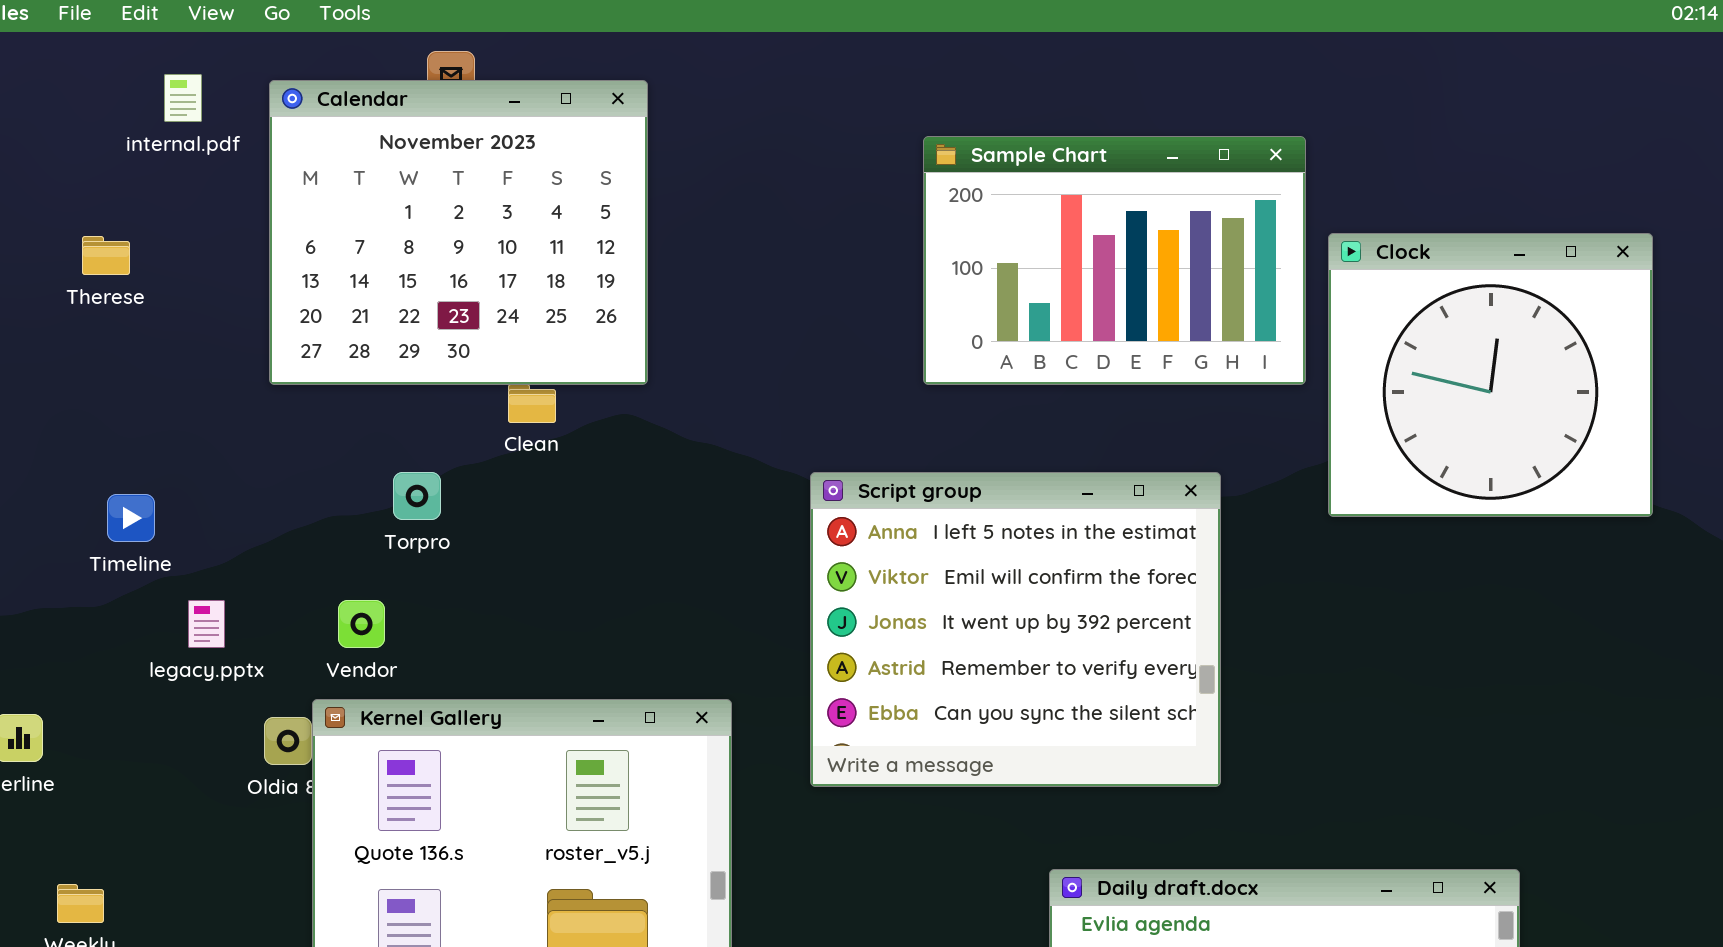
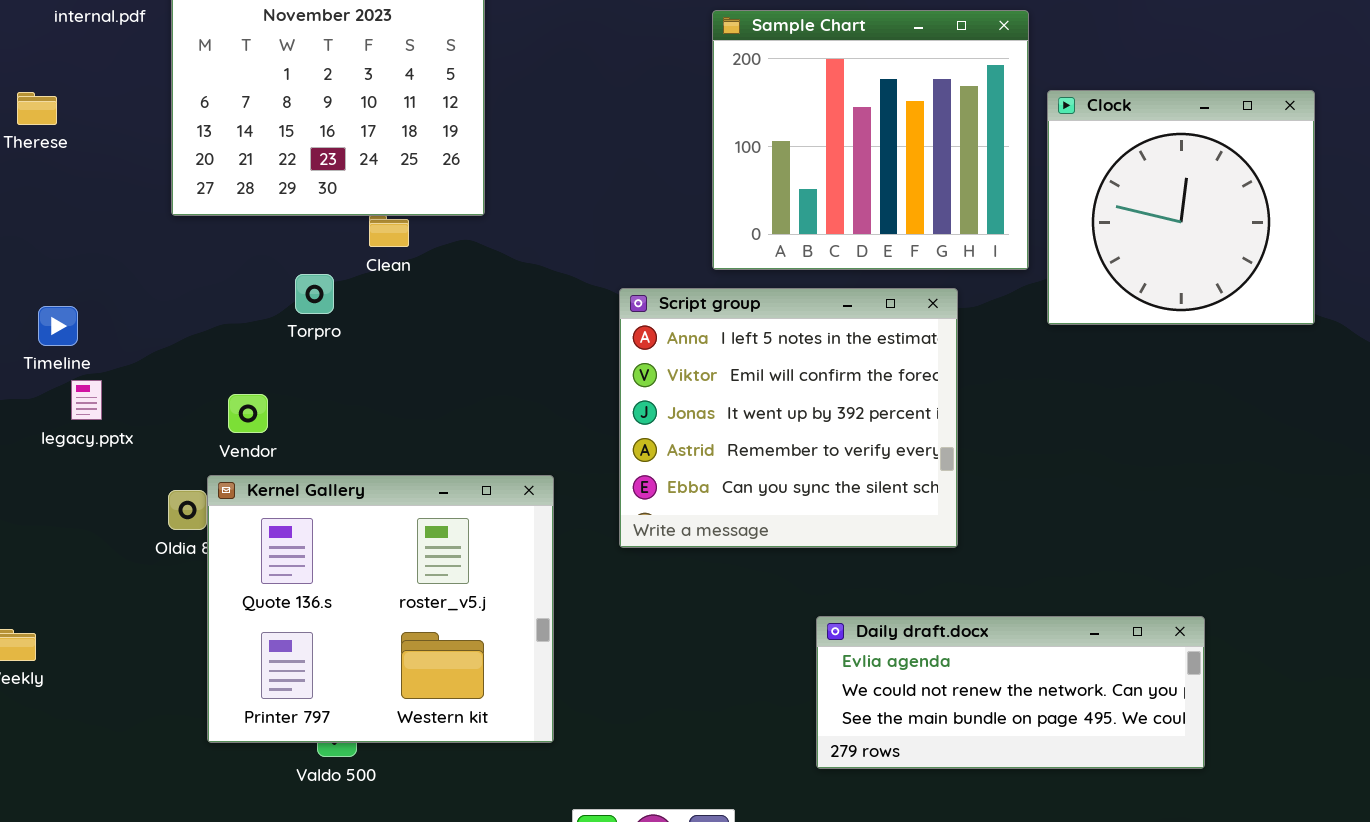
Sample Chart: [923,136,1306,385] -> [712,10,1029,270], resized
Torpro: [393,472,441,520] -> [295,274,334,314], moved
legacy.pptx: [188,600,225,648] -> [71,380,102,420], moved

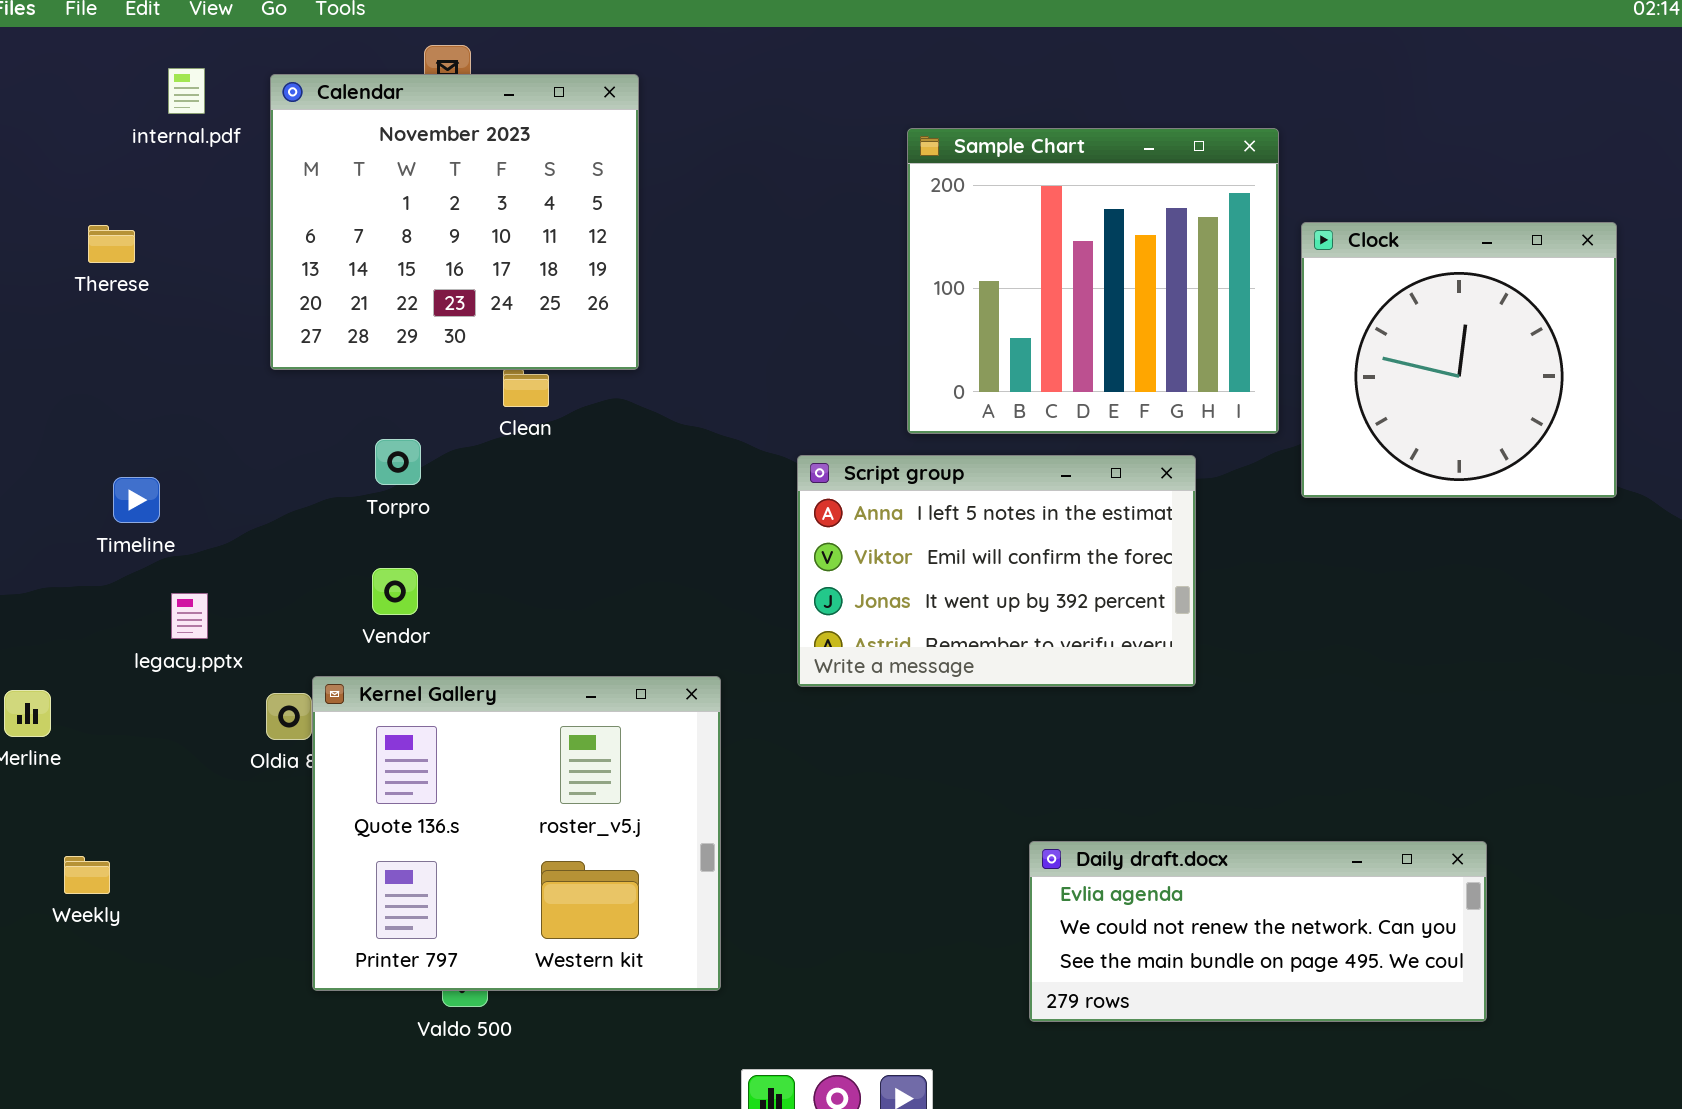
Torpro: [295,274,334,314] -> [375,439,421,485], moved
Script group: [619,288,958,548] -> [797,455,1196,687], resized
legacy.pptx: [71,380,102,420] -> [171,593,208,639], moved
Vendor: [228,394,268,433] -> [372,568,418,615], moved

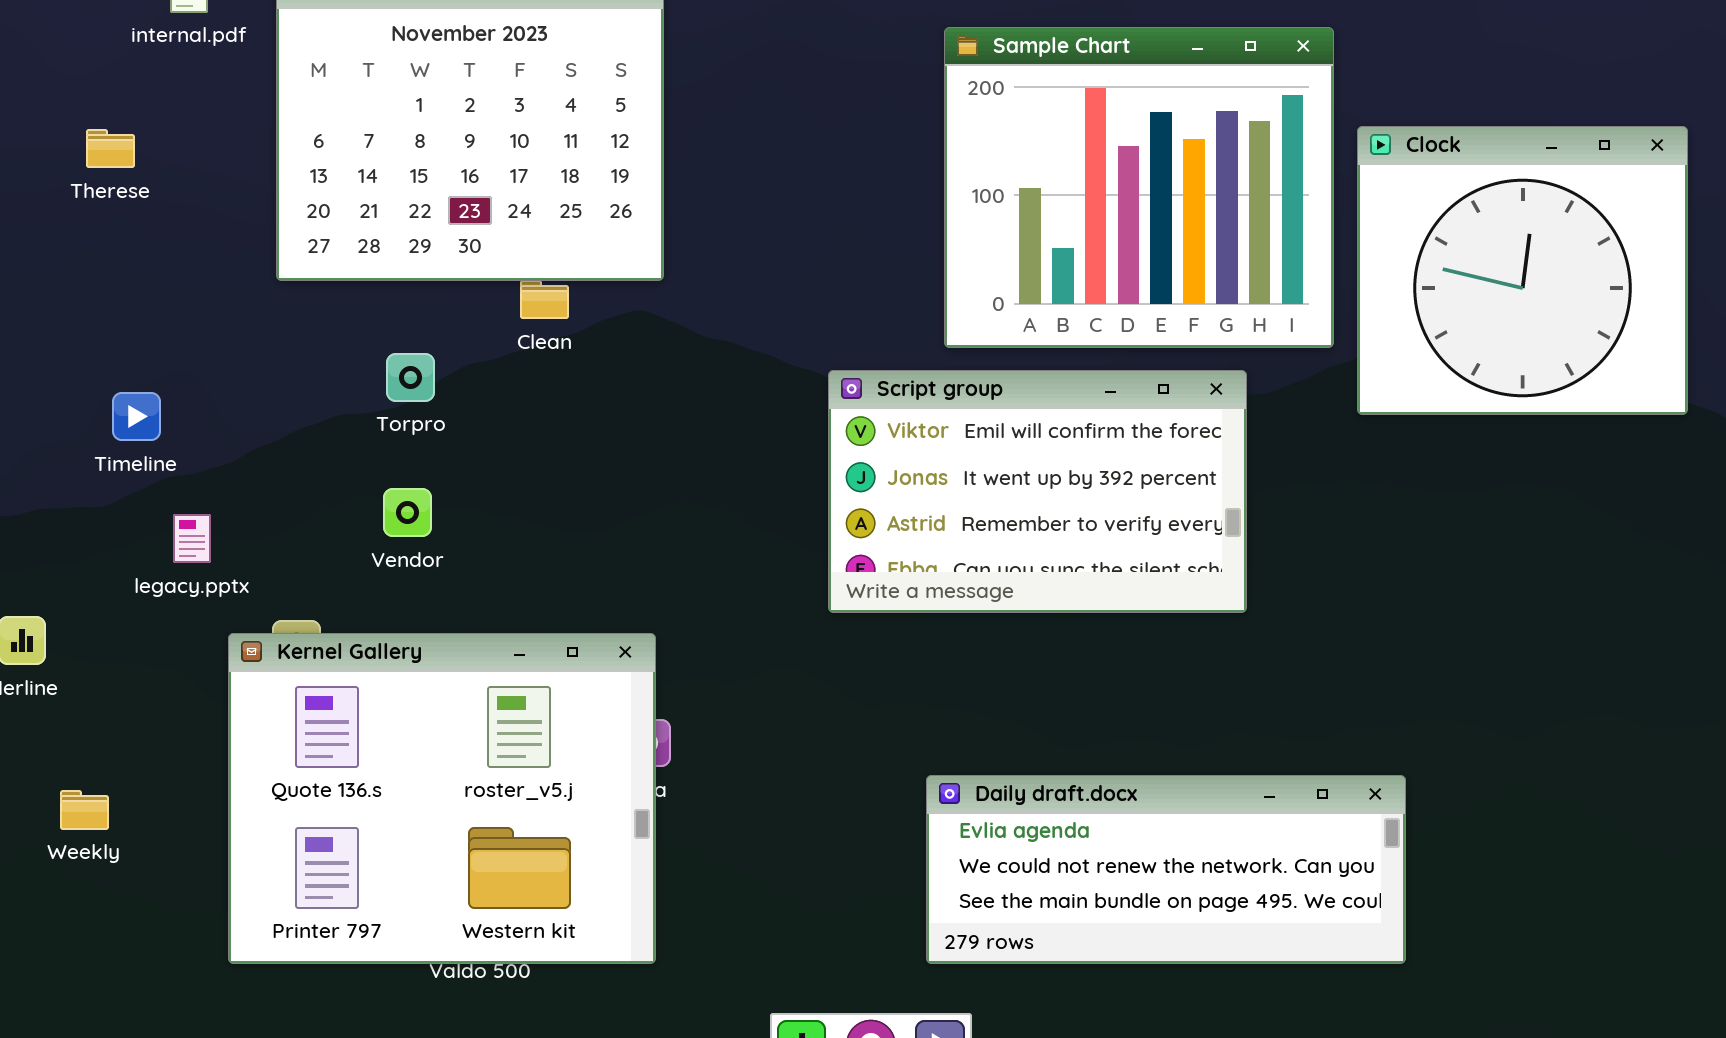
Script group: [797,455,1196,687] -> [828,370,1247,613], scrolled down 1 row
Kernel Gallery: [312,676,721,991] -> [228,633,656,964], moved
Daily draft.docx: [1029,841,1487,1022] -> [926,775,1406,964], moved

